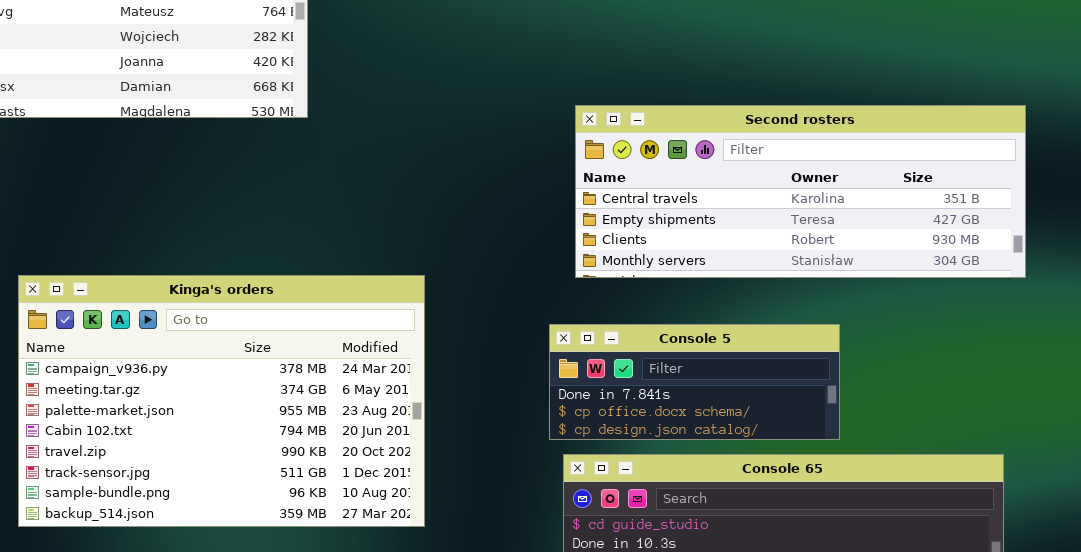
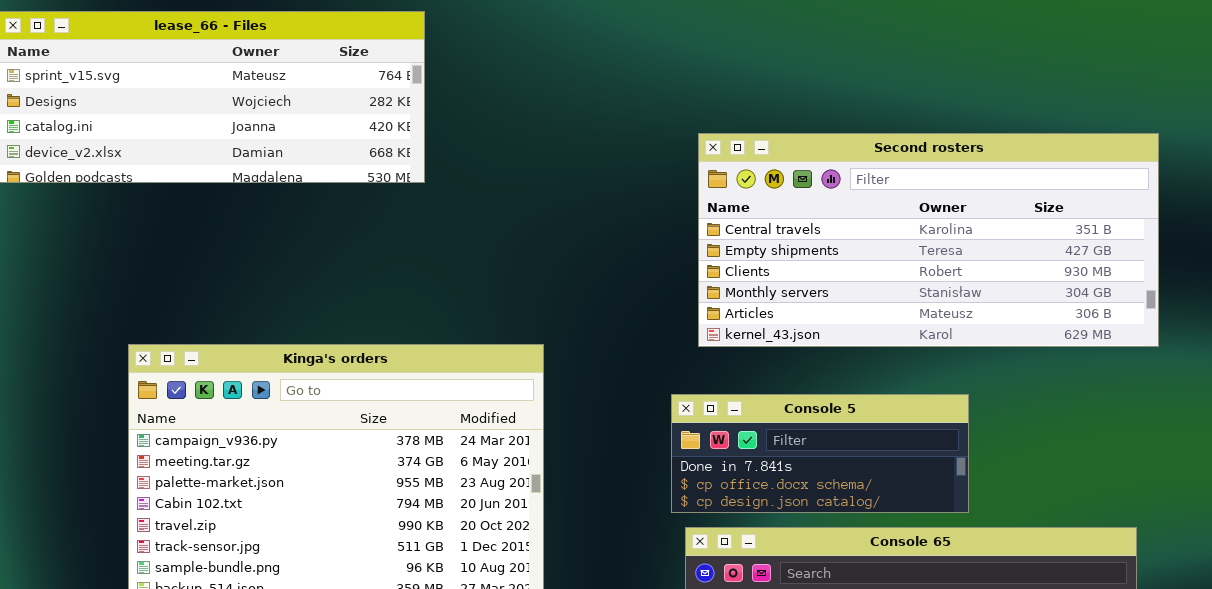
Second rosters: [575,105,1026,278] -> [698,133,1159,347], resized

